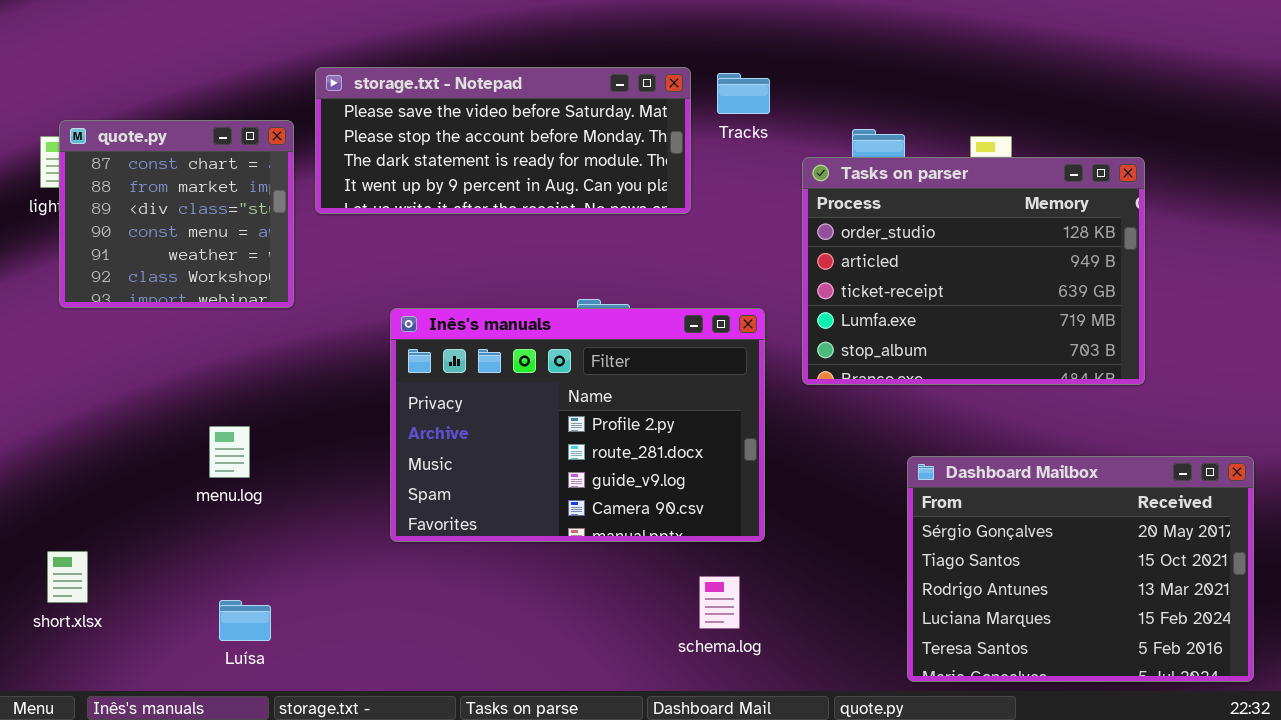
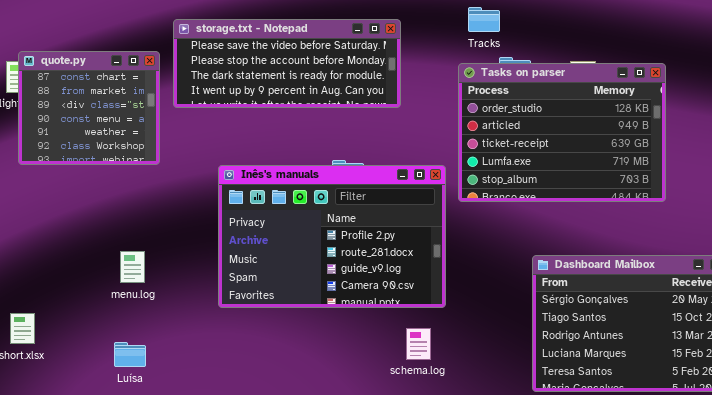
Tracks: [717,73,770,114] -> [468,7,500,32], moved
Tasks on parser: [802,157,1145,385] -> [458,63,666,202], moved
menu.log: [209,426,250,478] -> [120,251,145,283], moved

